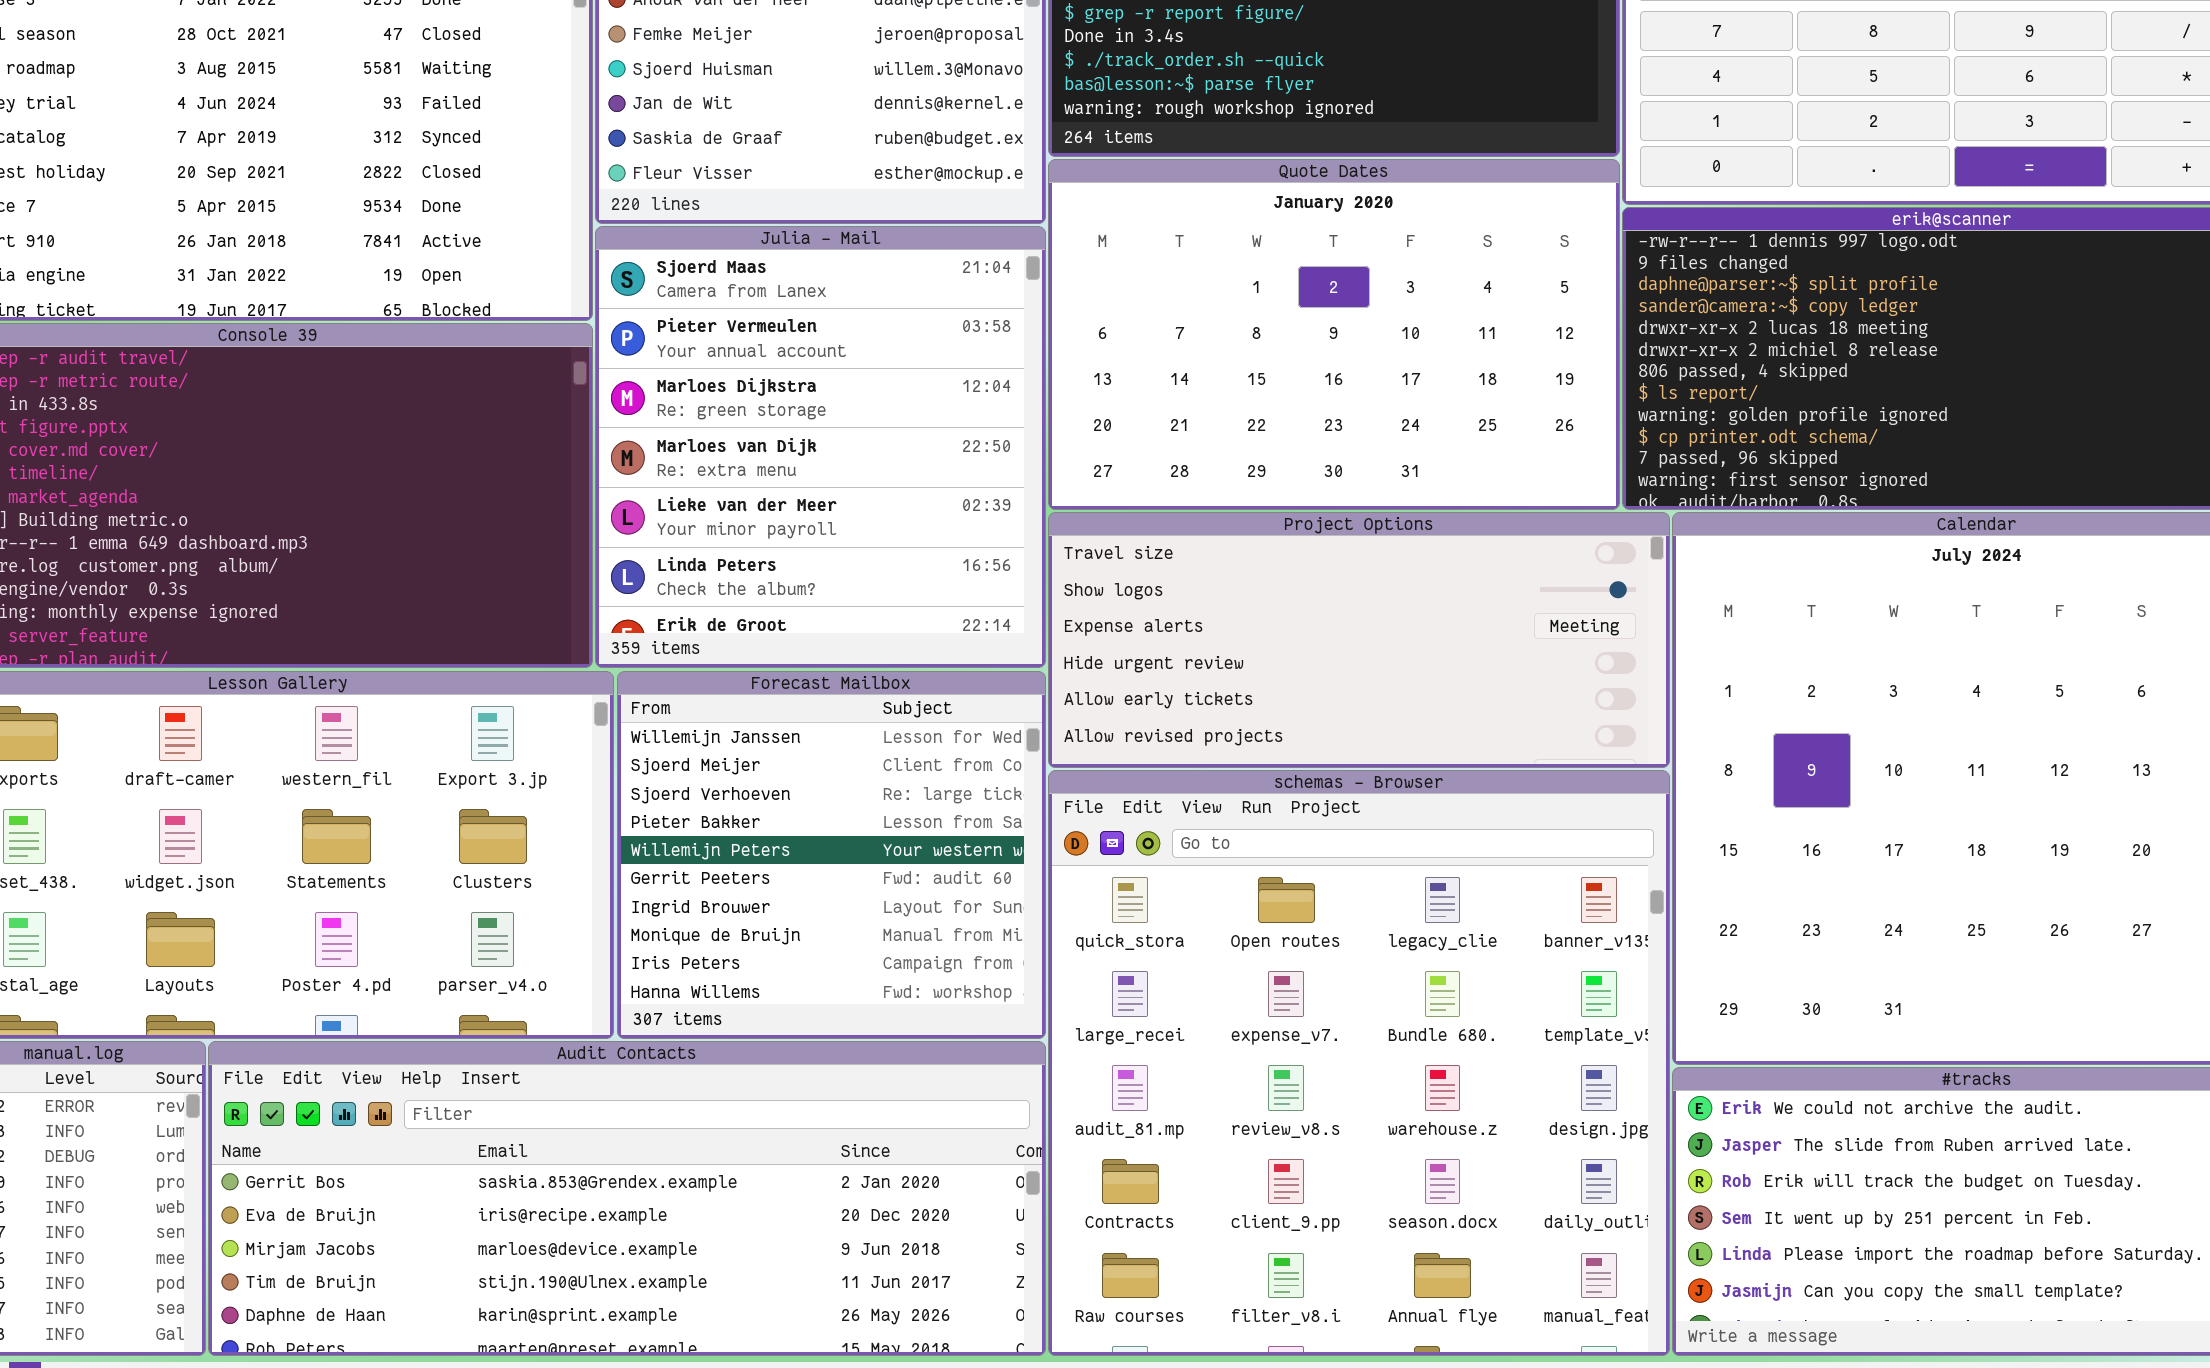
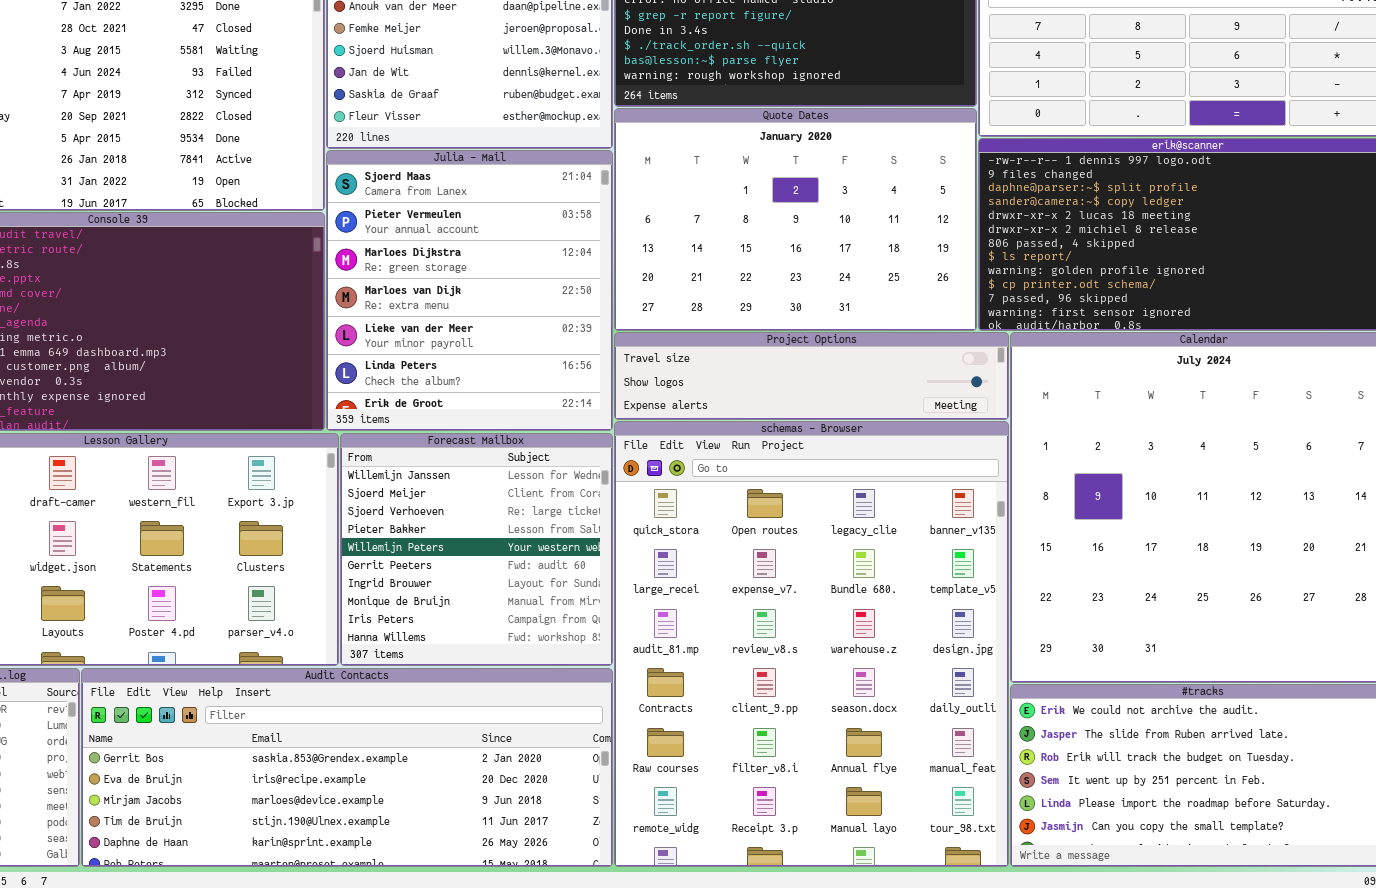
Project Options: [1048,512,1670,768] -> [614,332,1009,420], resized
schemas - Browser: [1048,770,1670,1356] -> [614,421,1009,867], resized

